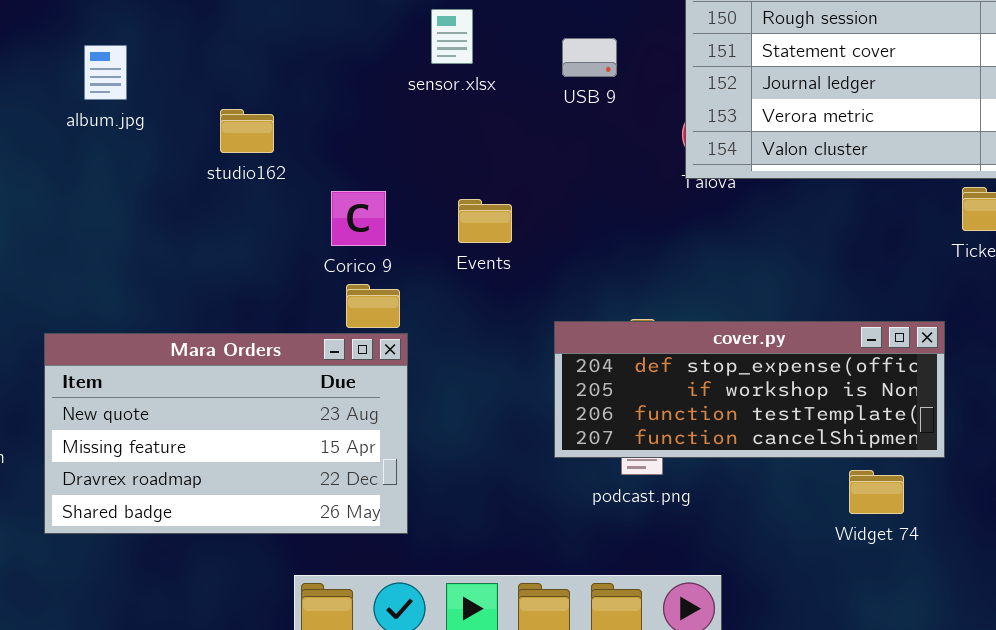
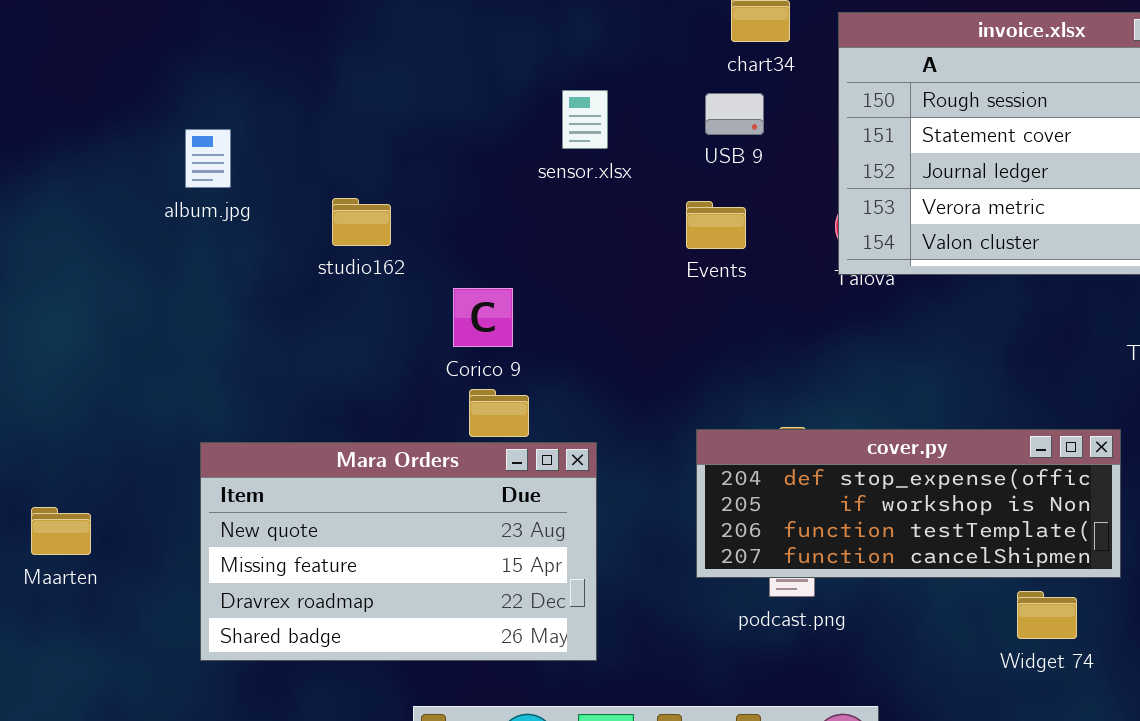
USB 9: [562,38,617,77] -> [705,93,764,135], moved
Events: [458,199,512,243] -> [686,201,746,249], moved
Mara Orders: [44,333,408,534] -> [200,442,597,661], moved

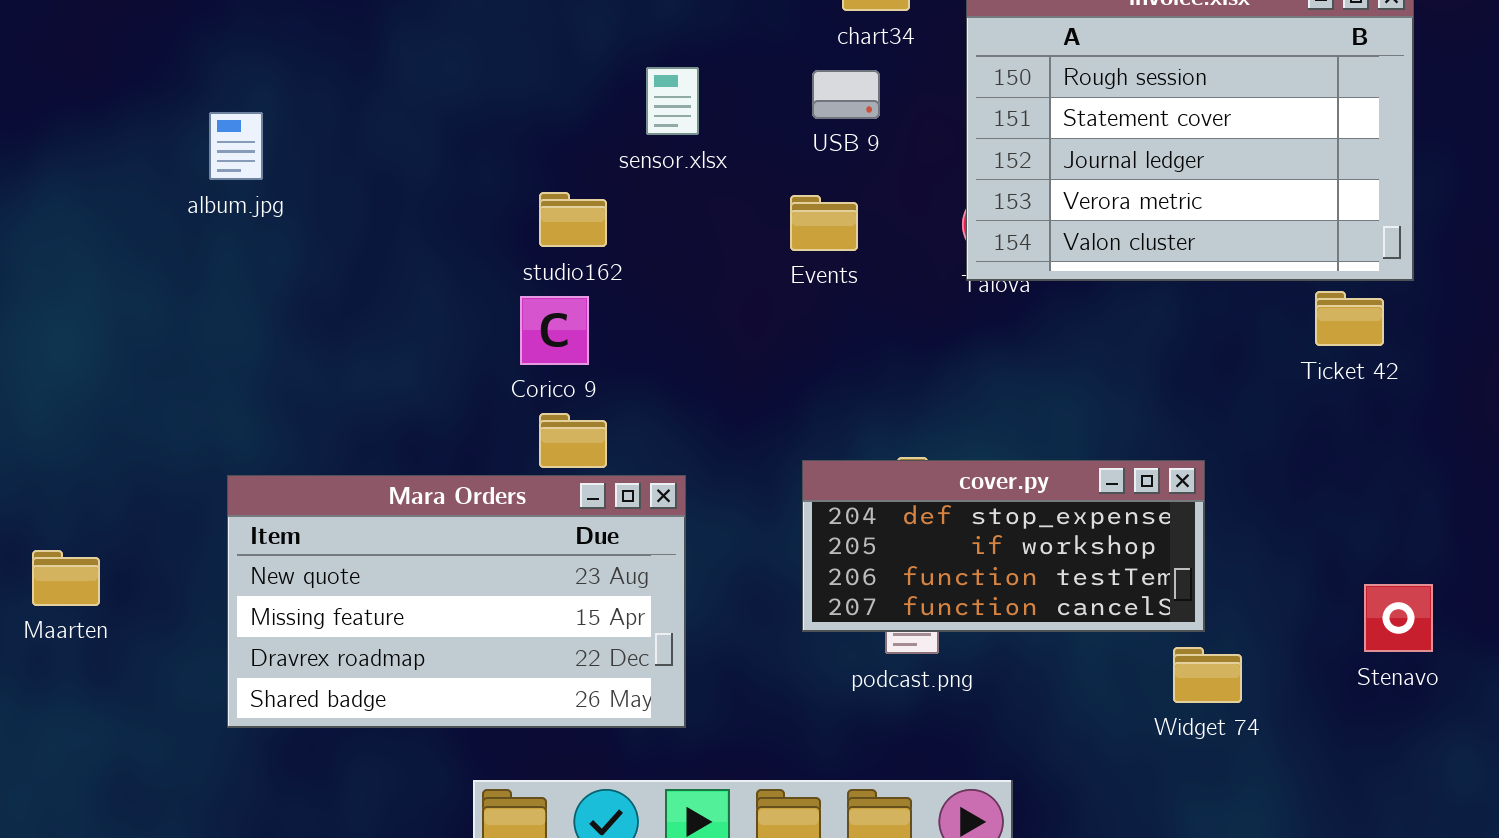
studio162: [332,198,391,246] -> [539,192,607,247], moved
cover.py: [696,429,1121,578] -> [802,460,1205,632], resized

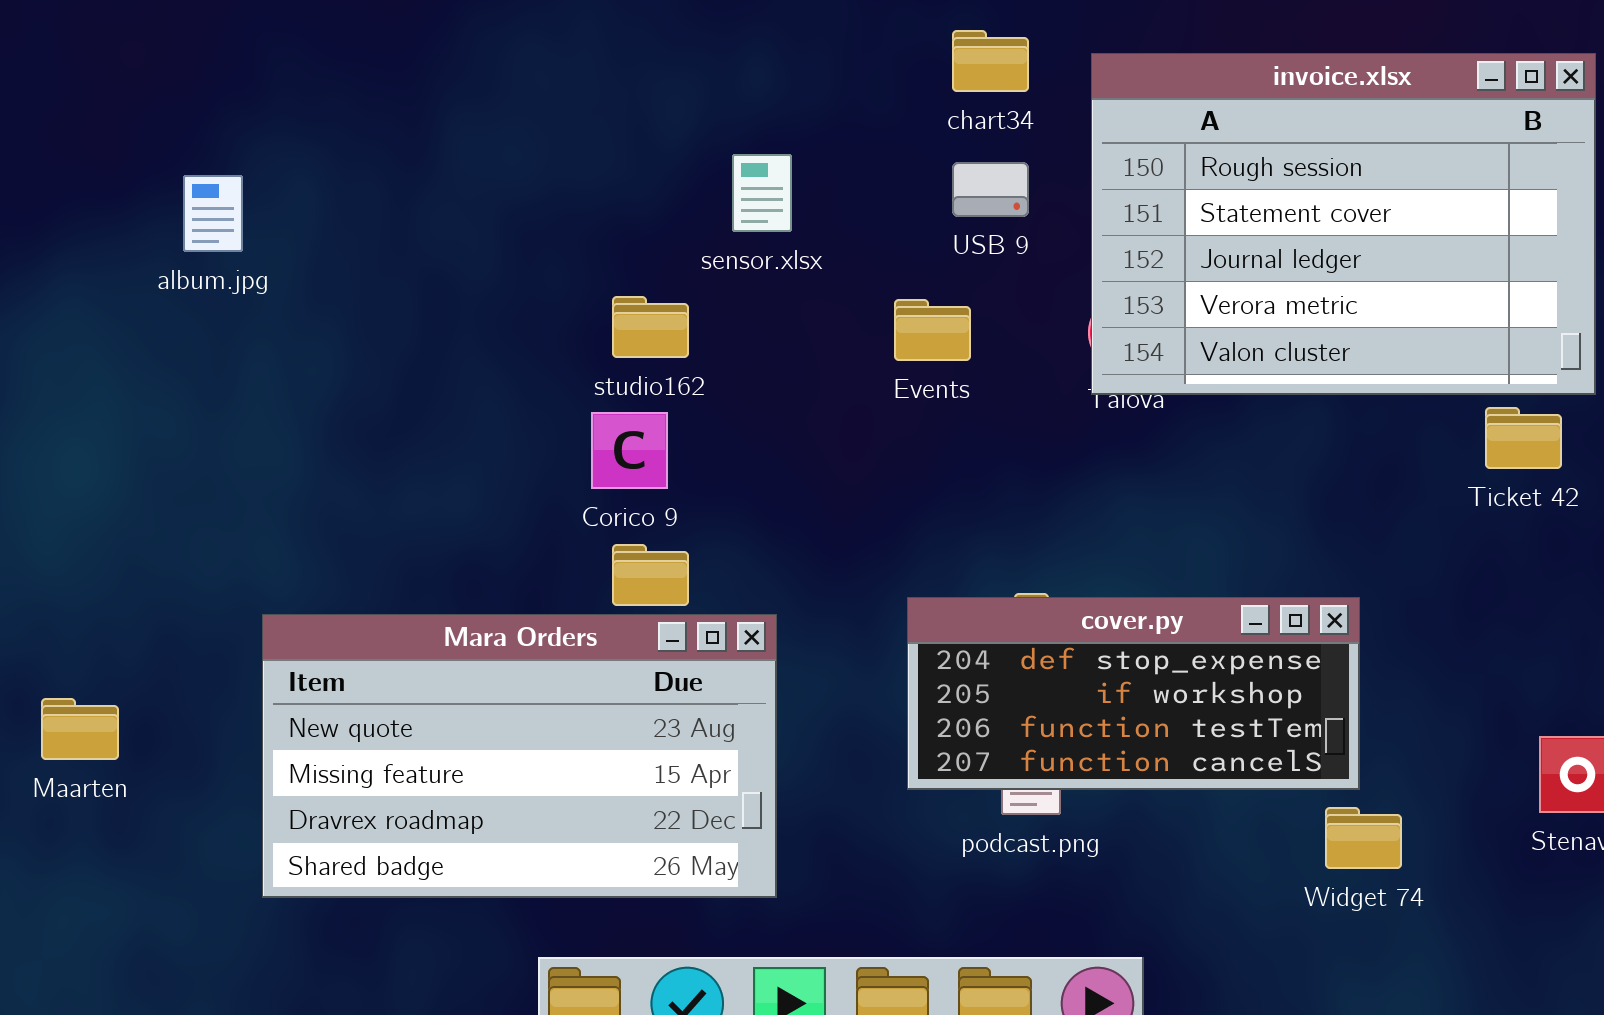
USB 9: [812,70,880,119] -> [952,162,1029,217], moved
album.jpg: [209,112,263,180] -> [183,175,243,252], moved

